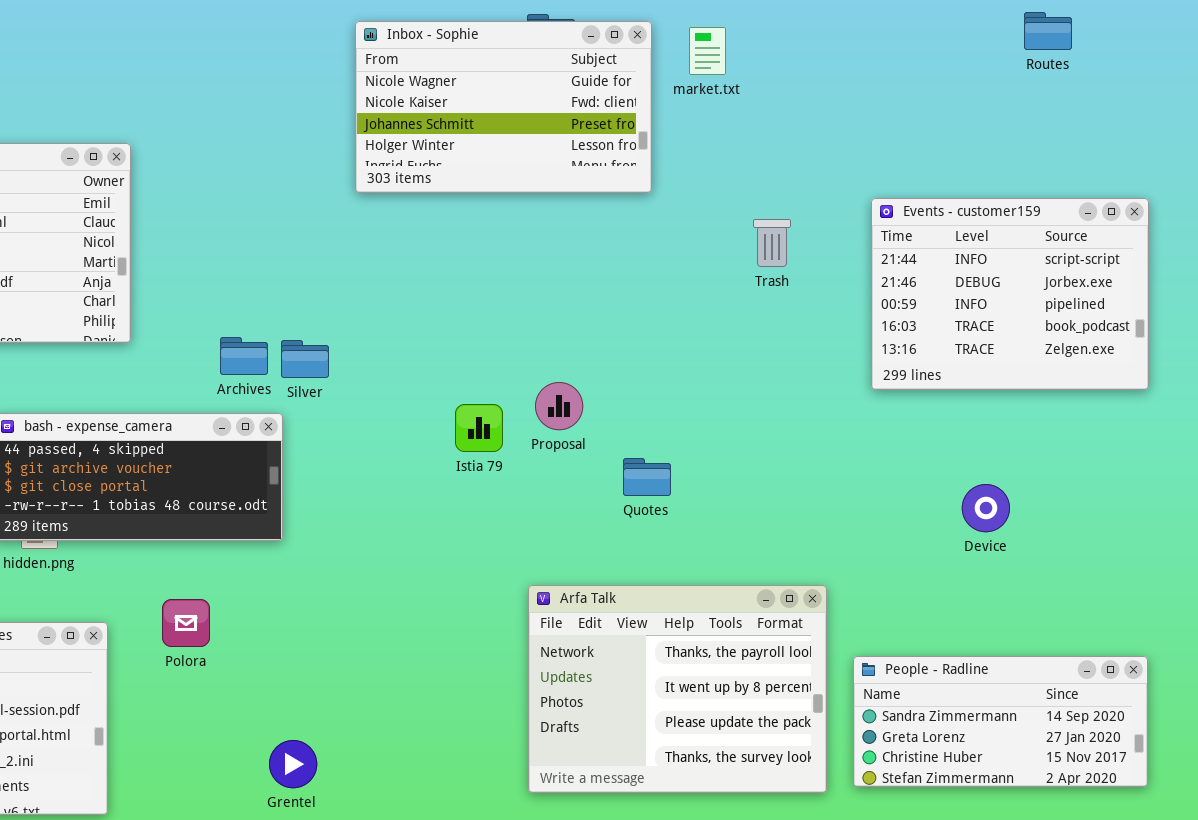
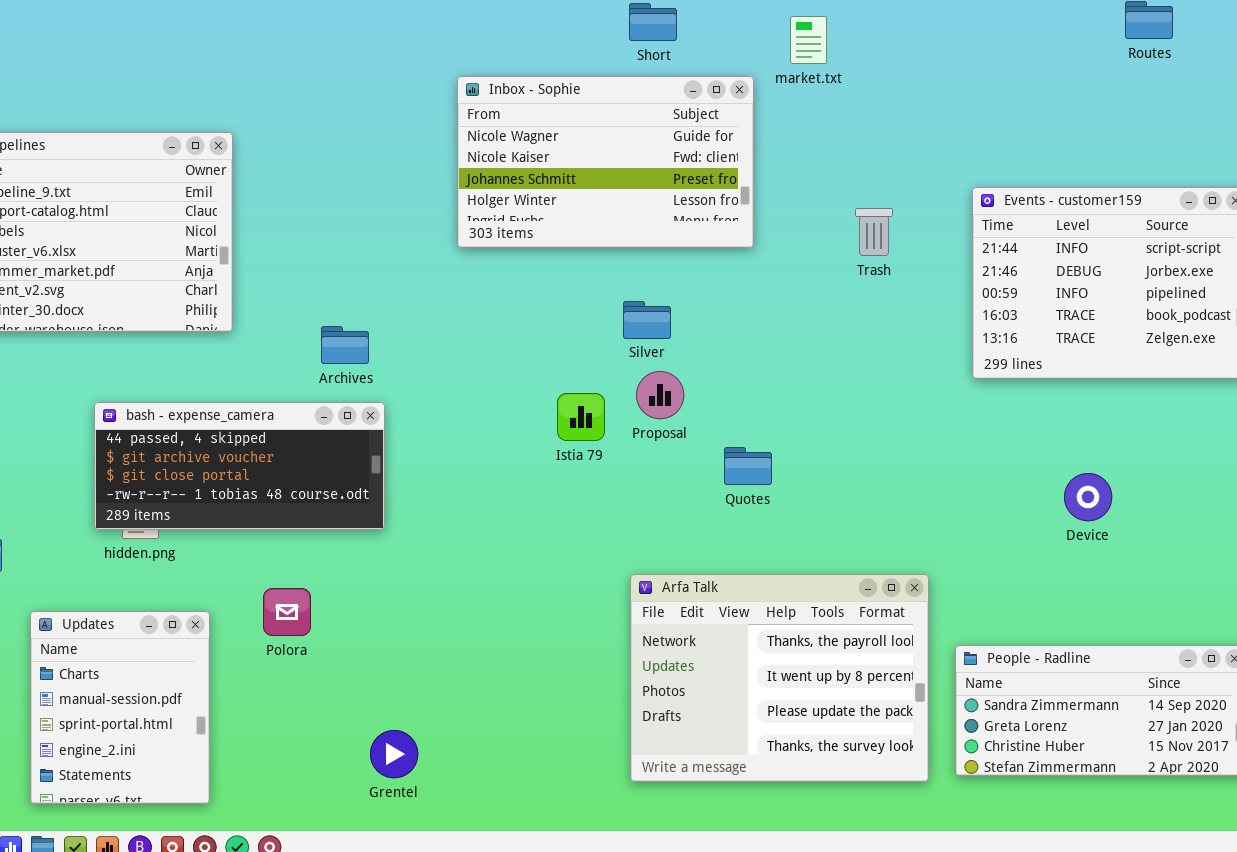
Inbox - Sophie: [355,21,652,193] -> [457,76,754,248], moved
Silver: [281,340,329,378] -> [623,301,671,339], moved

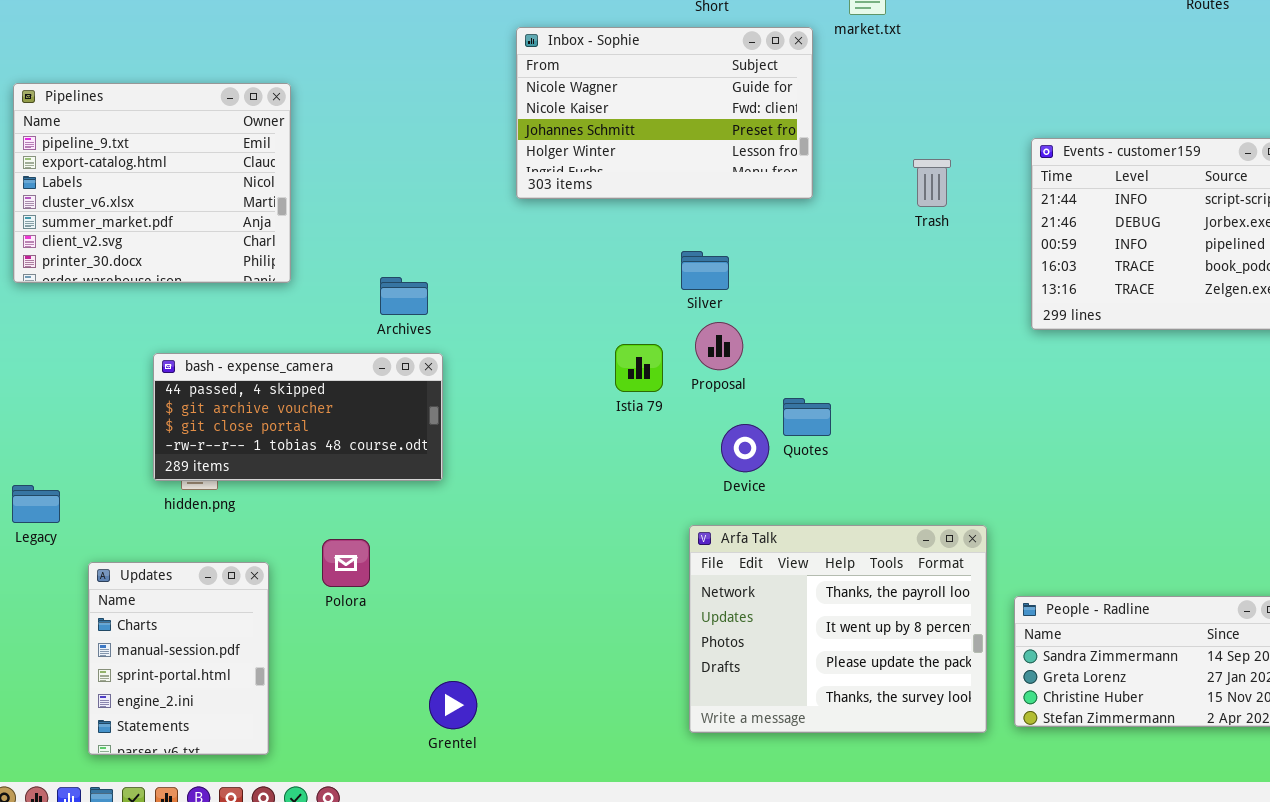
Device: [1064,473,1112,521] -> [721,424,769,472], moved

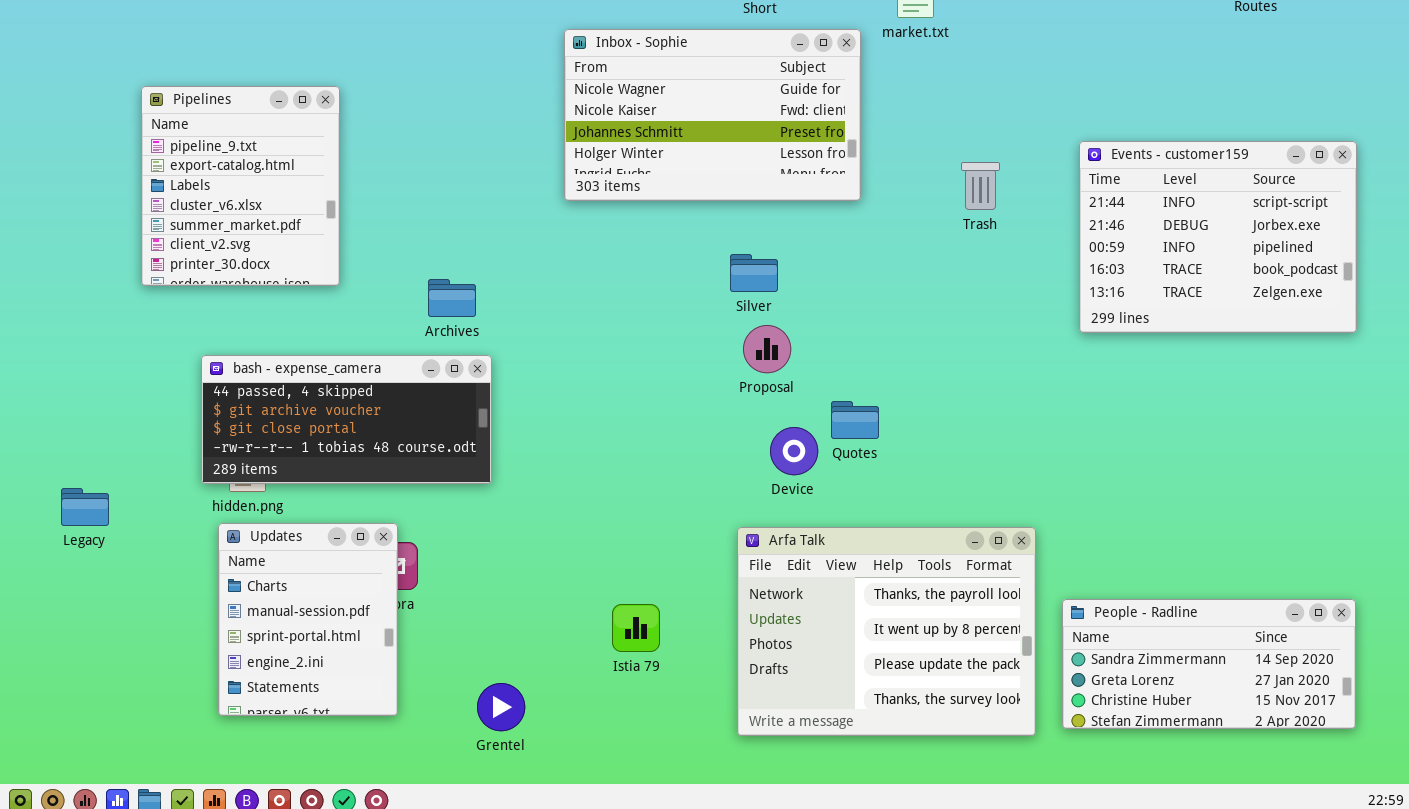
Pipelines: [13,83,291,283] -> [141,86,340,286], resized
Istia 79: [615,344,663,392] -> [612,604,660,652], moved
Updates: [88,562,269,755] -> [218,523,398,716], moved

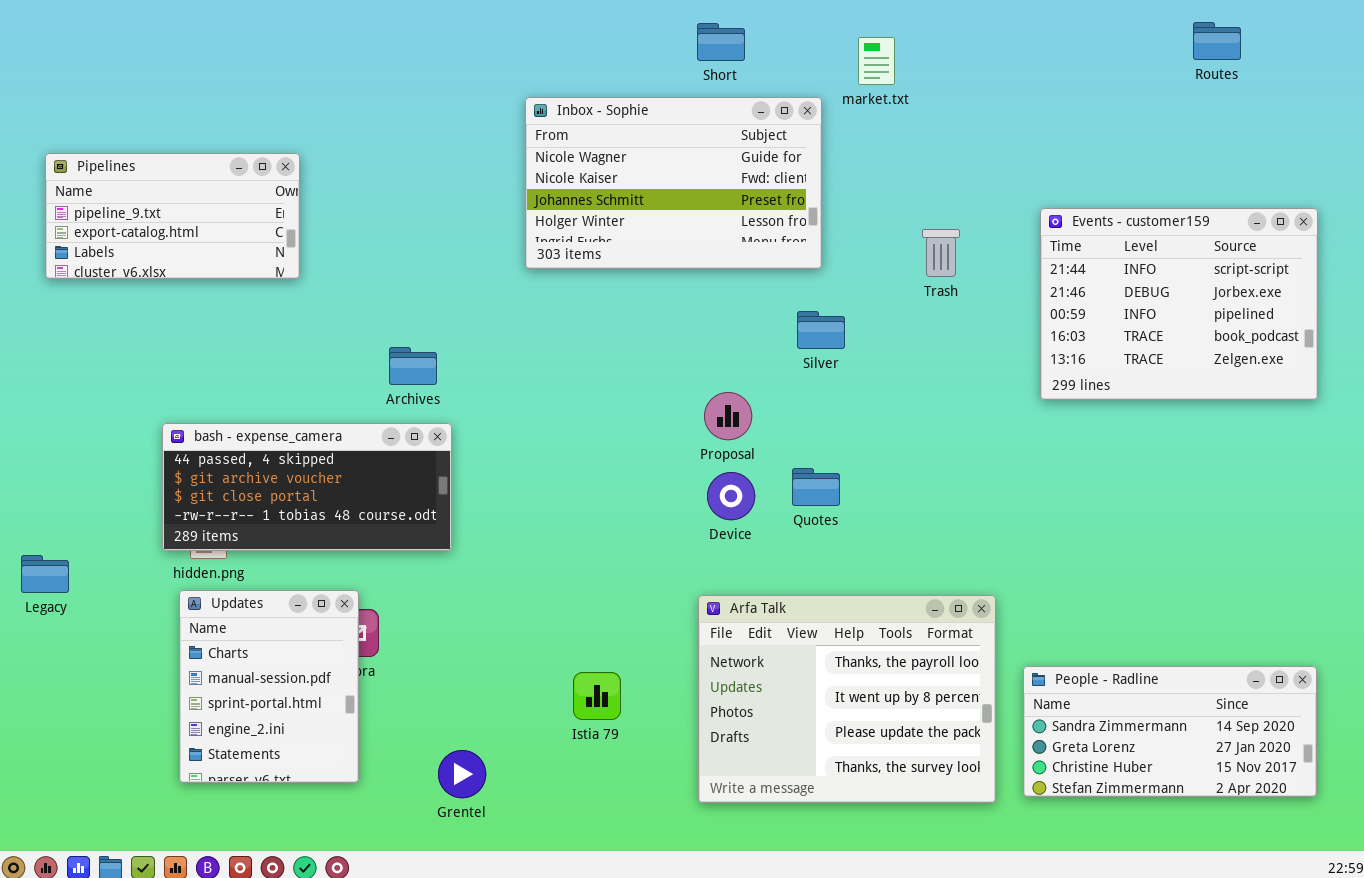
Pipelines: [141,86,340,286] -> [45,153,300,279], resized
Silver: [730,254,778,292] -> [797,311,845,349], moved
Device: [770,427,818,475] -> [707,472,755,520], moved

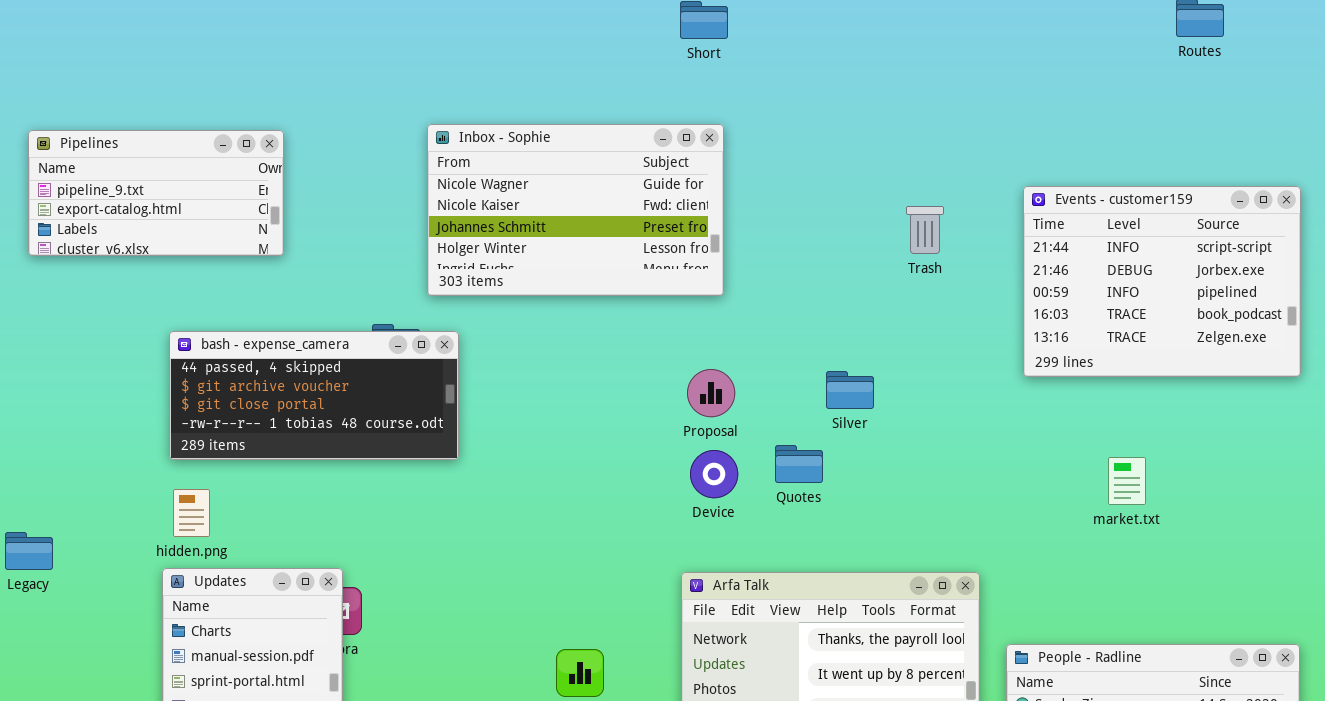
market.txt: [858,37,895,85] -> [1108,457,1146,505], moved
Inbox - Sophie: [525,97,822,269] -> [427,124,724,296], moved
Silver: [797,311,845,349] -> [826,371,874,409], moved
bash - expense_camera: [162,423,452,551] -> [169,331,459,460], moved

